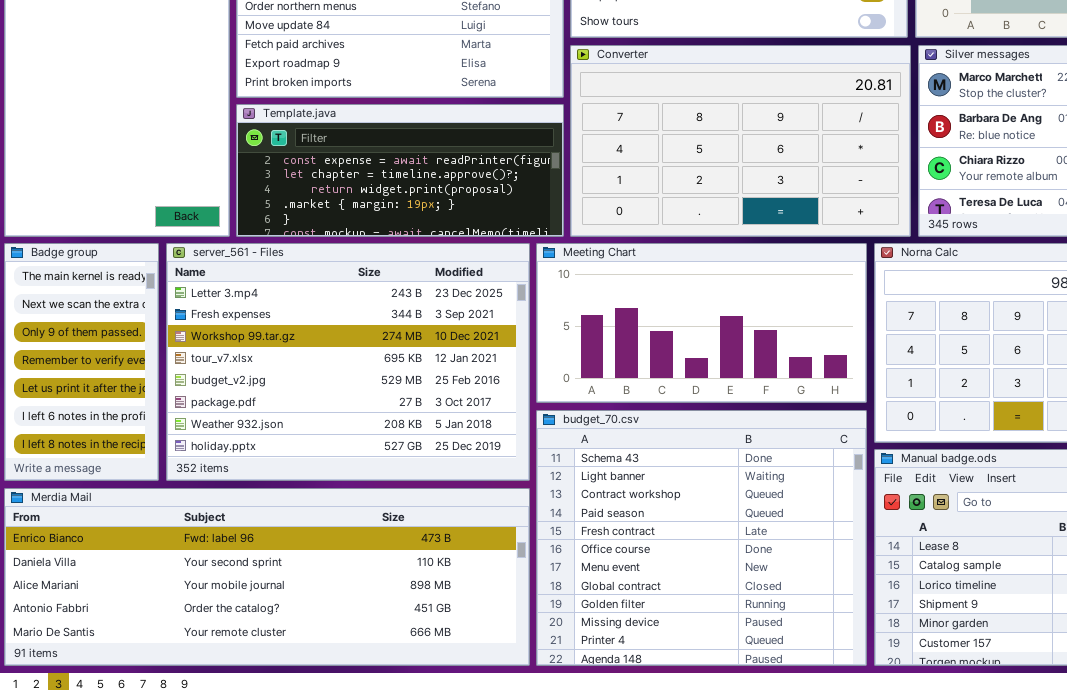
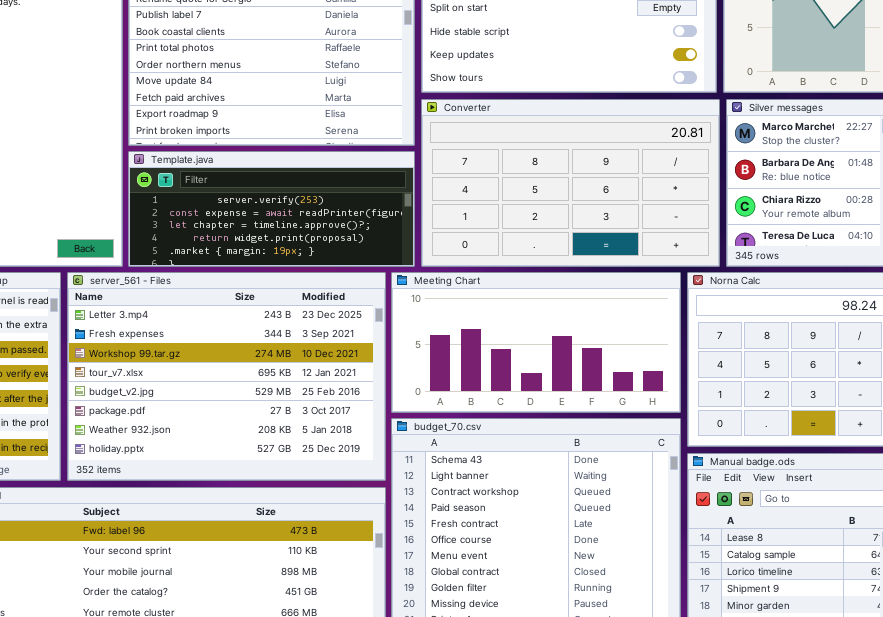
Template.java: [236,104,564,237] -> [128,151,415,267], scrolled up 1 row

